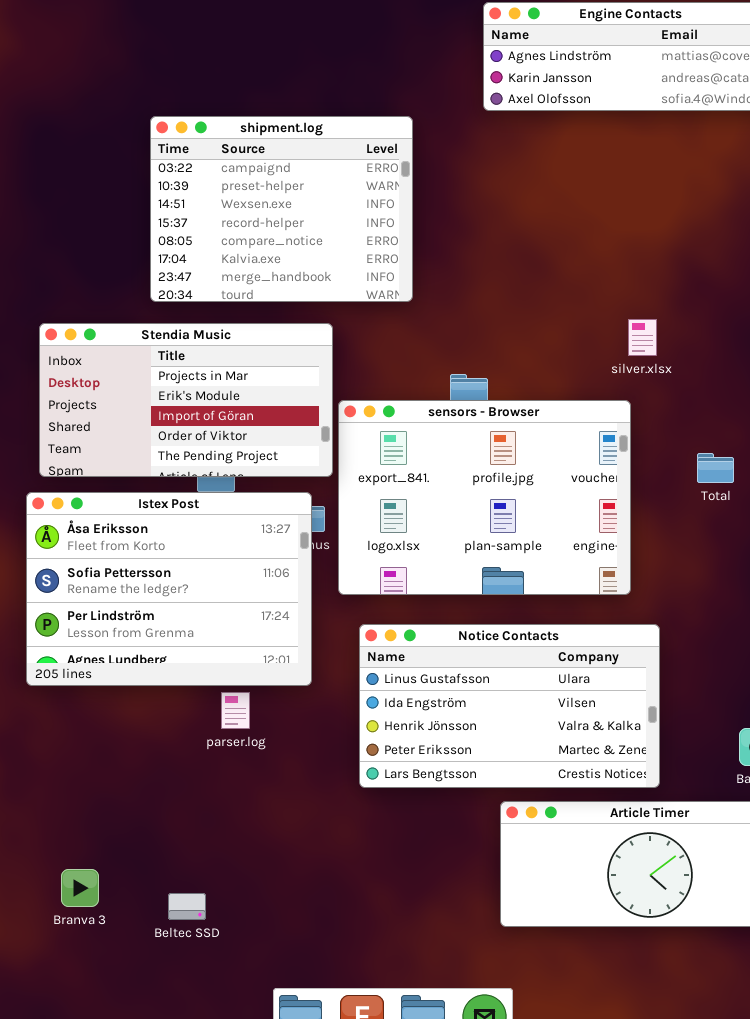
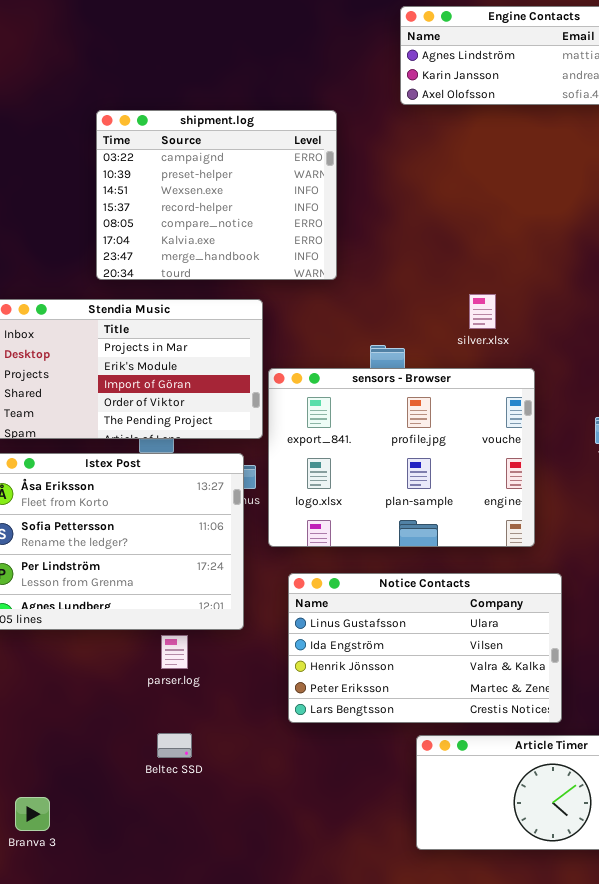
silver.xlsx: [628,319,657,356] -> [469,294,496,329], moved
Beltec SSD: [168,893,206,920] -> [157,733,192,758], moved

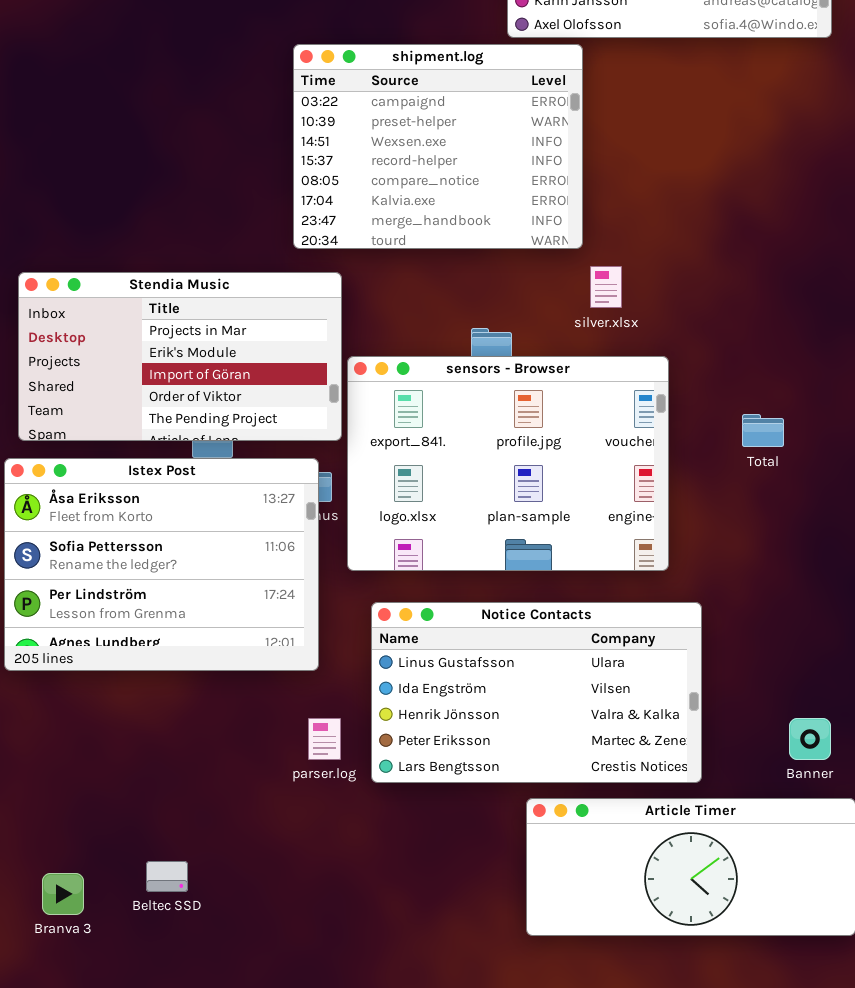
shipment.log: [96,110,337,280] -> [293,44,583,249], moved
parser.log: [161,635,188,669] -> [308,718,341,760], moved
Beltec SSD: [157,733,192,758] -> [146,861,188,892], moved

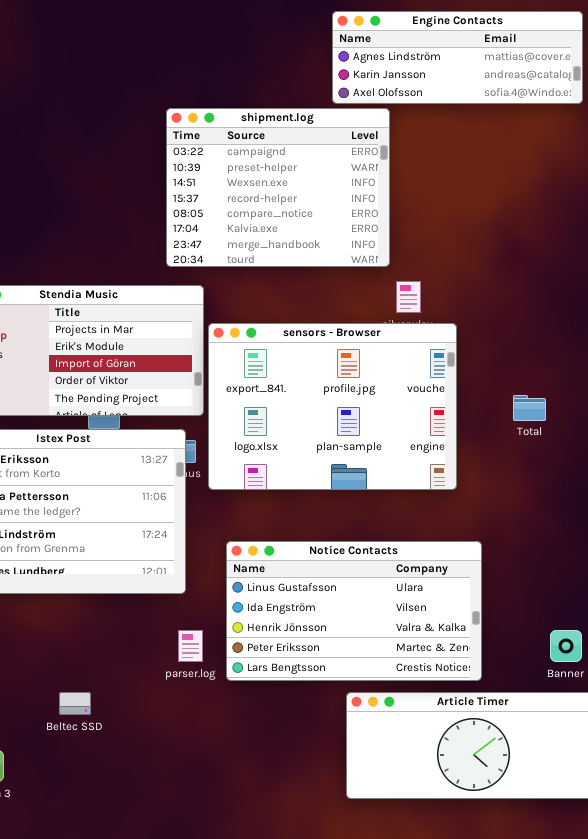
sensors - Browser: [347,356,669,571] -> [208,323,457,490], moved
Beltec SSD: [146,861,188,892] -> [59,692,91,715], moved

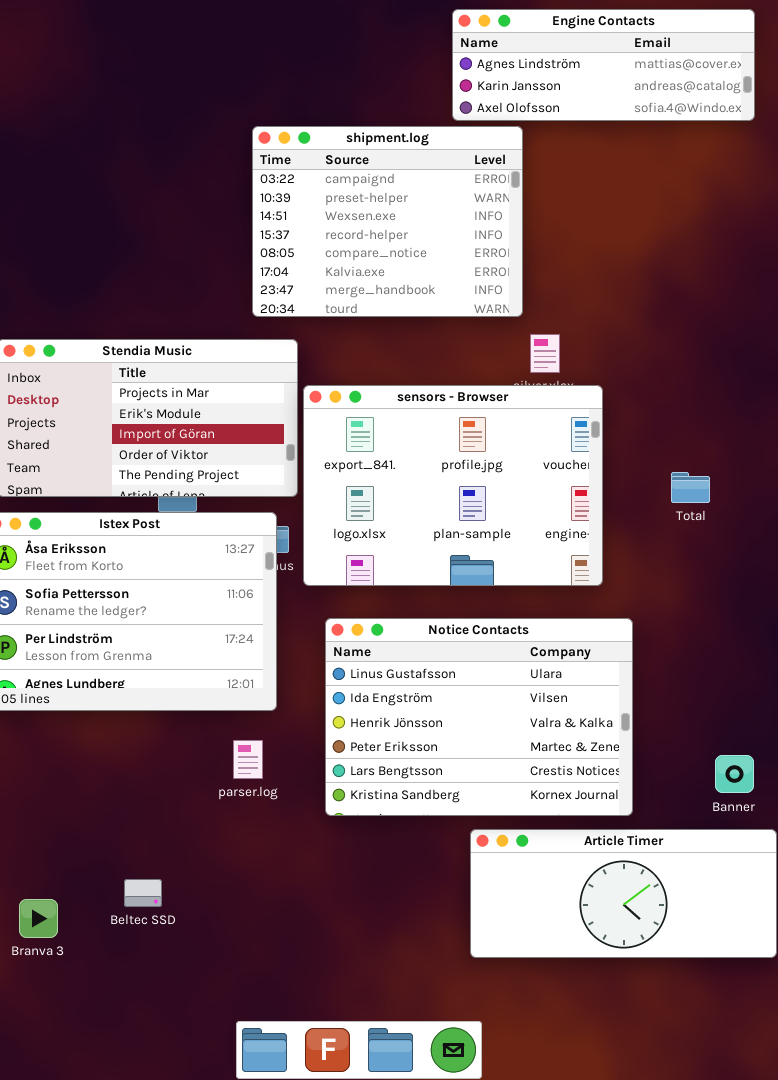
Notice Contacts: [226,541,482,681] -> [325,618,633,816], resized
parser.log: [178,630,203,662] -> [233,740,263,779], moved
Beltec SSD: [59,692,91,715] -> [124,879,162,907], moved

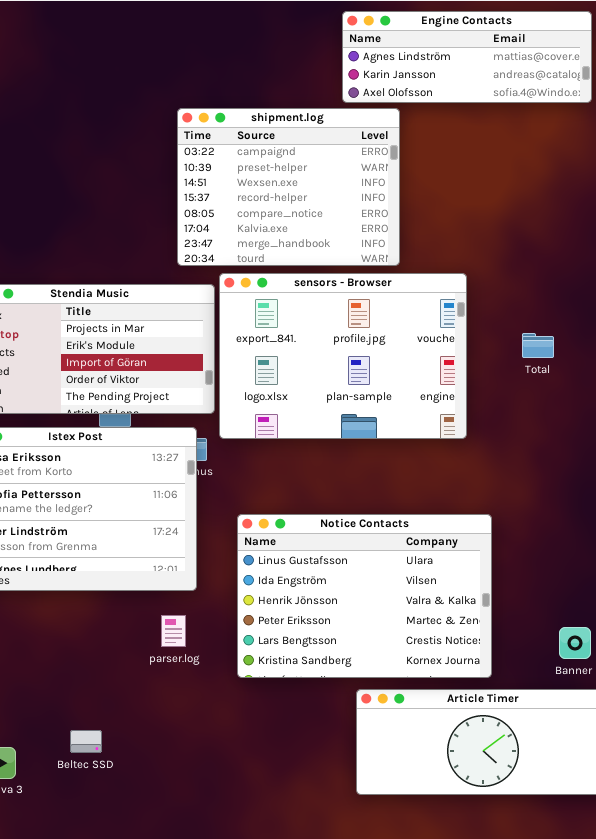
sensors - Browser: [303,385,603,586] -> [219,273,467,439], moved
Total: [671,472,710,503] -> [522,333,554,358], moved

